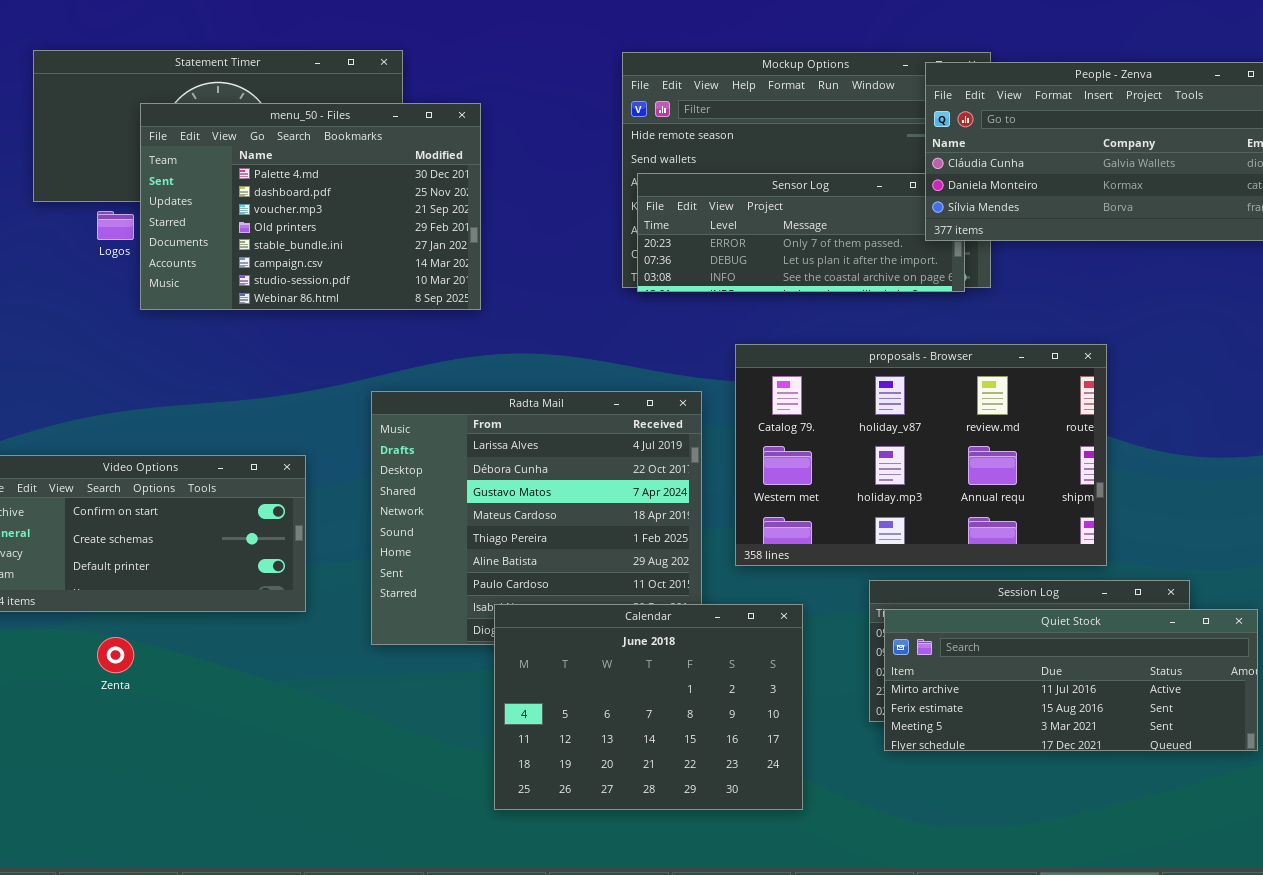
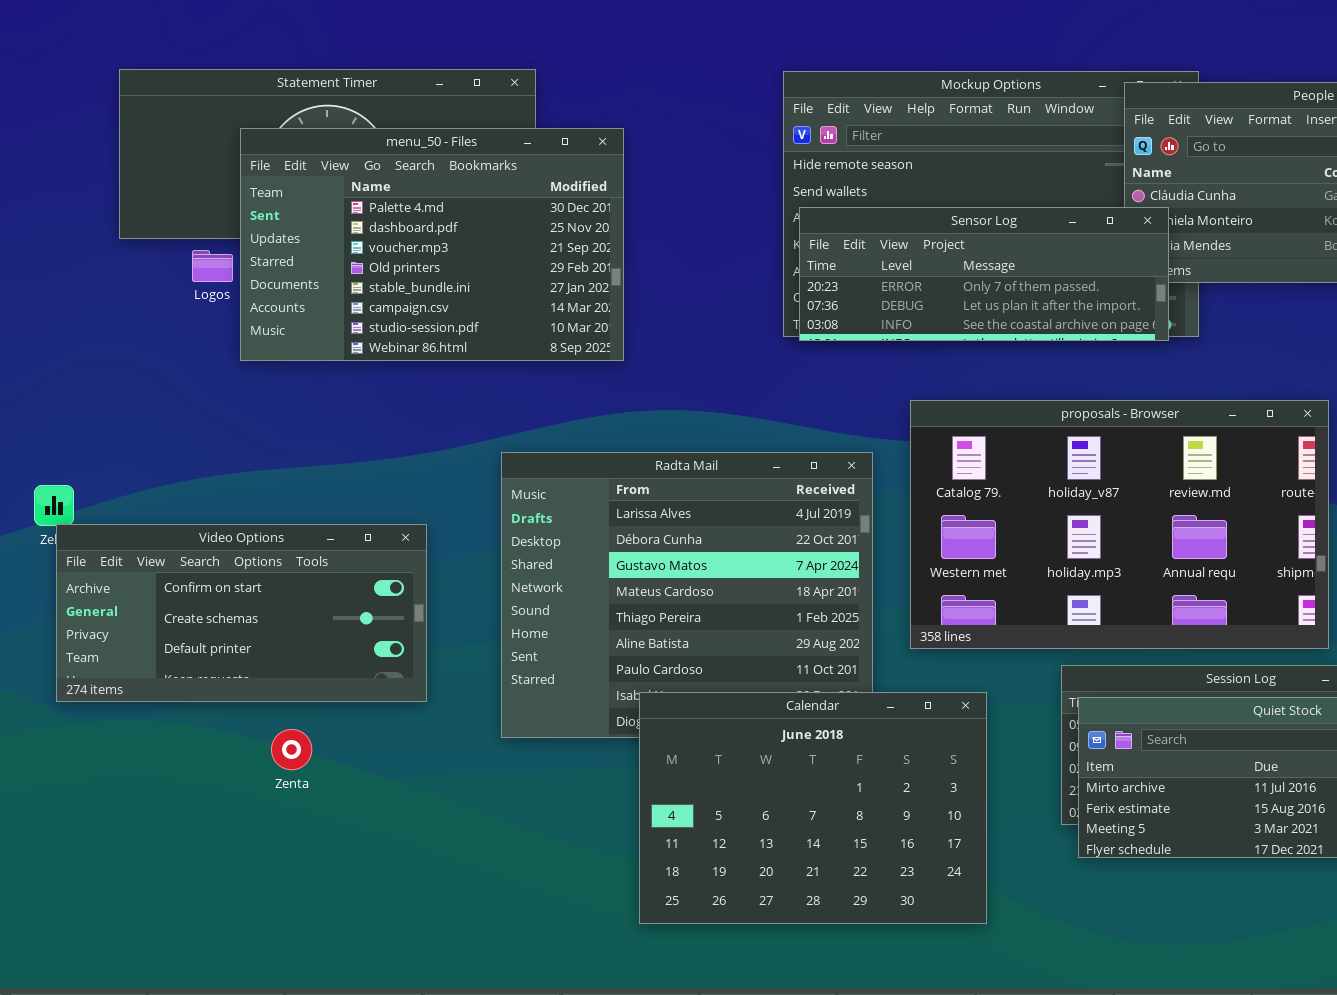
Sensor Log: [637,173,965,292] -> [799,207,1169,341], raised
Zenta: [97,637,134,673] -> [271,729,312,770], moved

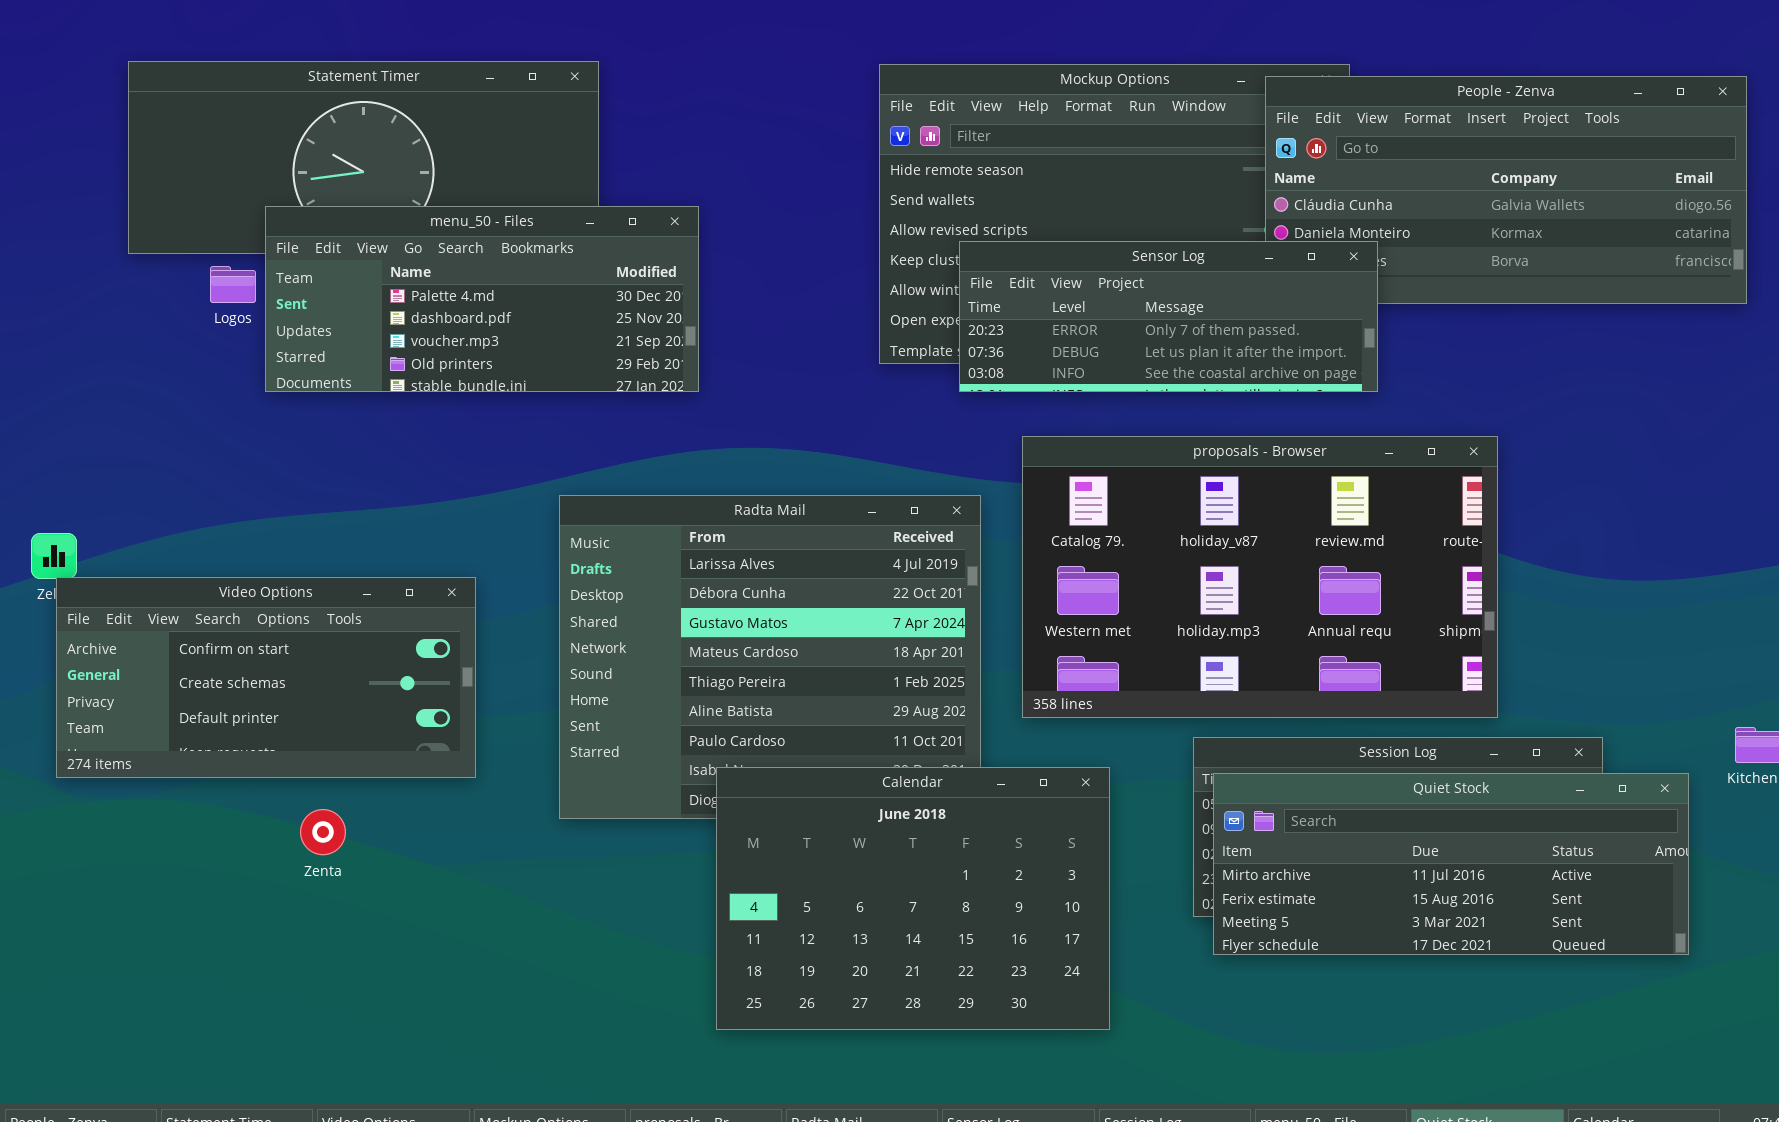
menu_50 - Files: [240,128,624,361] -> [265,206,699,392], resized
Sensor Log: [799,207,1169,341] -> [959,241,1378,392], moved

